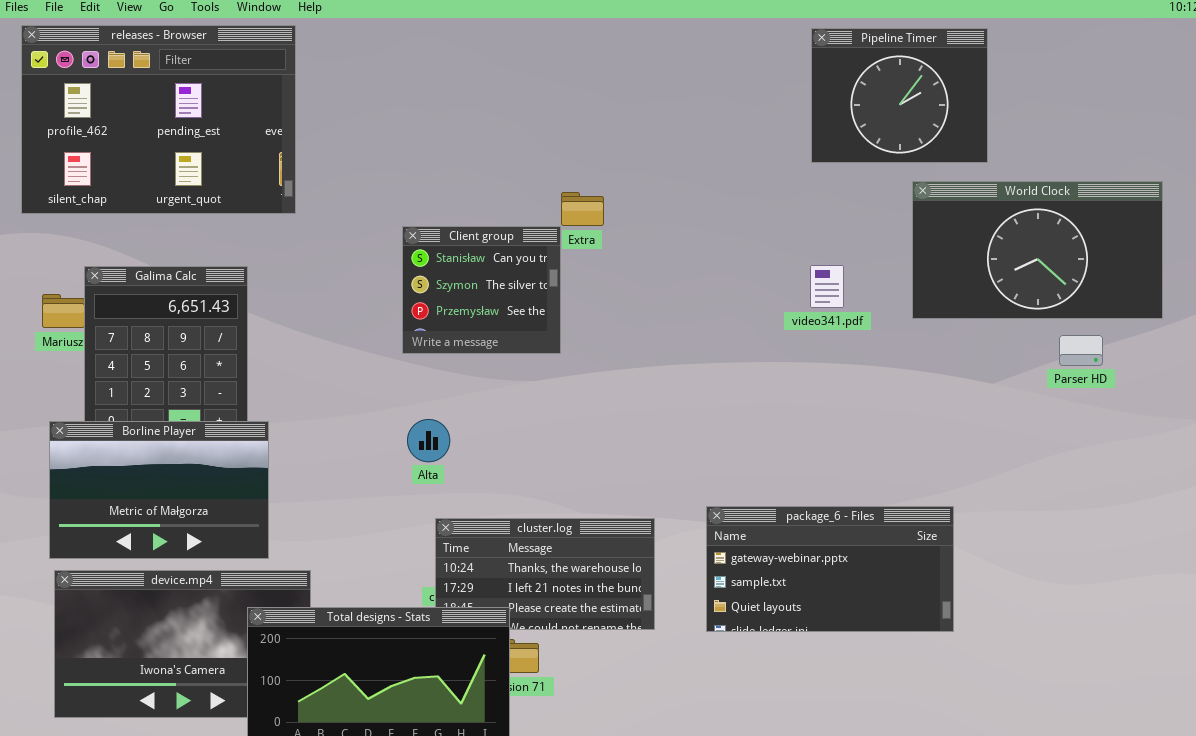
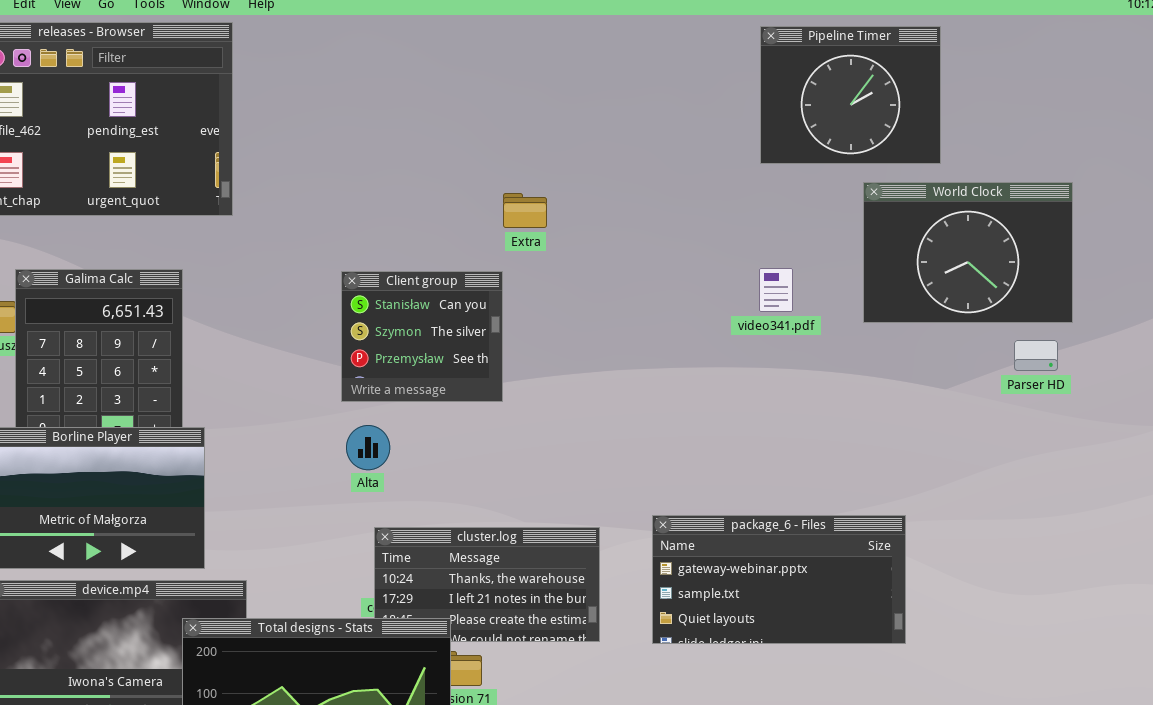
World Clock: [912,181,1163,319] -> [863,182,1073,323], resized
Client group: [402,226,561,354] -> [341,271,503,402], moved

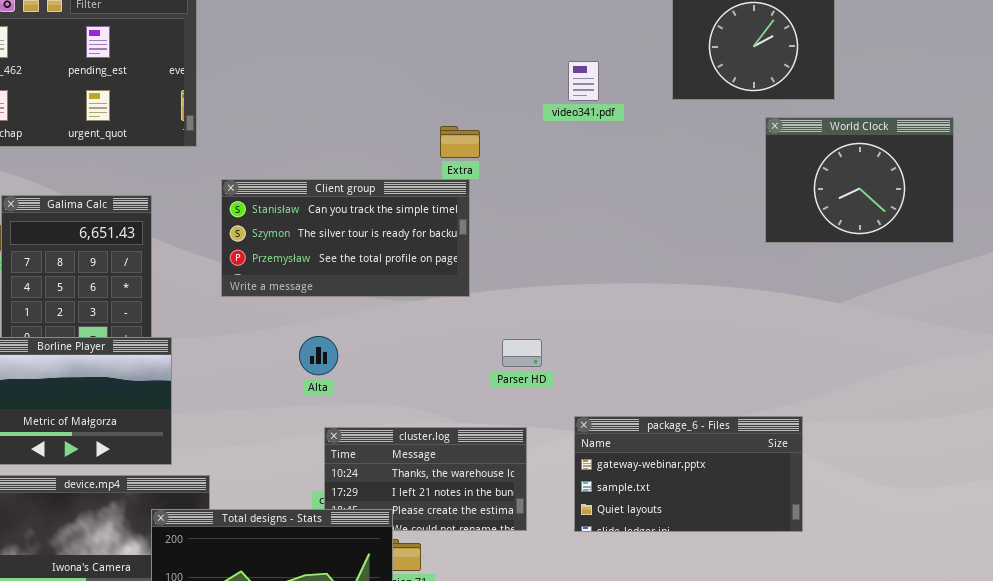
video341.pdf: [759,268,793,312] -> [568,61,599,101], moved
Client group: [341,271,503,402] -> [221,179,470,297], moved, resized
Parser HD: [1014,340,1058,371] -> [502,339,542,367], moved

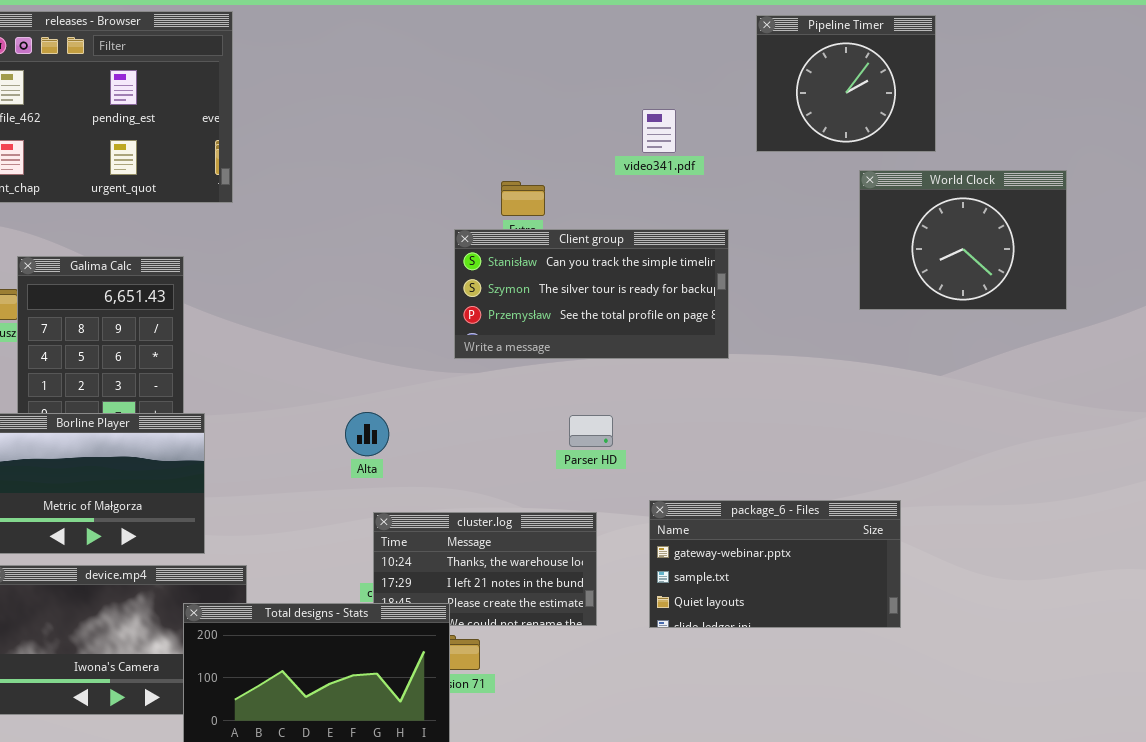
Client group: [221,179,470,297] -> [454,229,729,359], moved

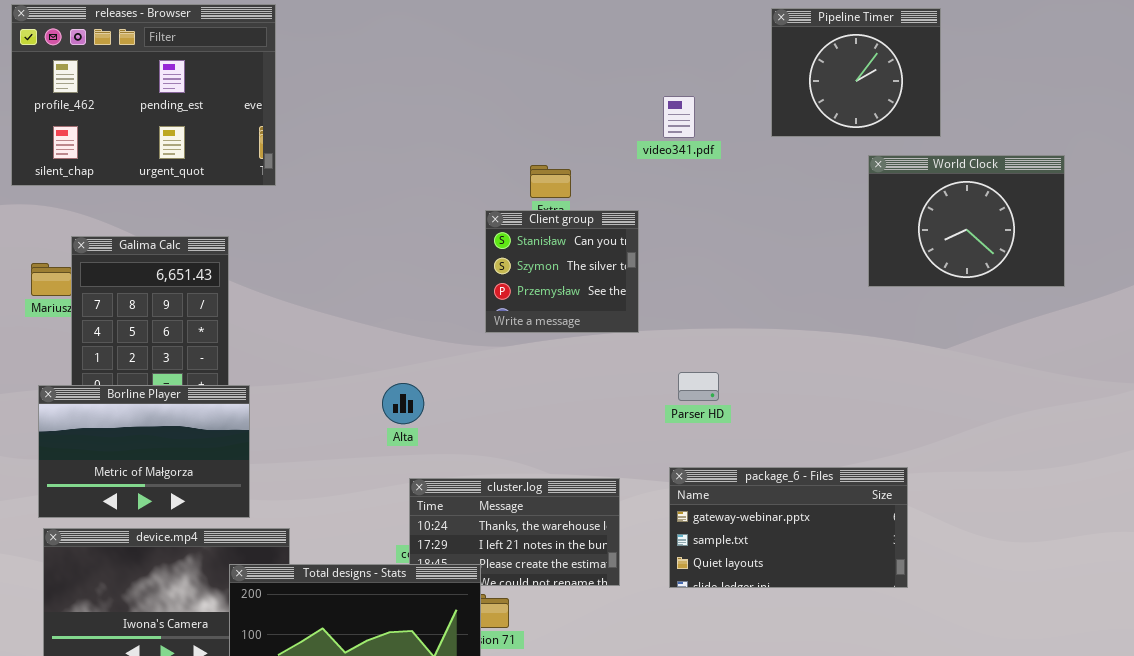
Client group: [454,229,729,359] -> [485,210,639,333], resized
Parser HD: [569,415,613,447] -> [678,372,719,401], moved

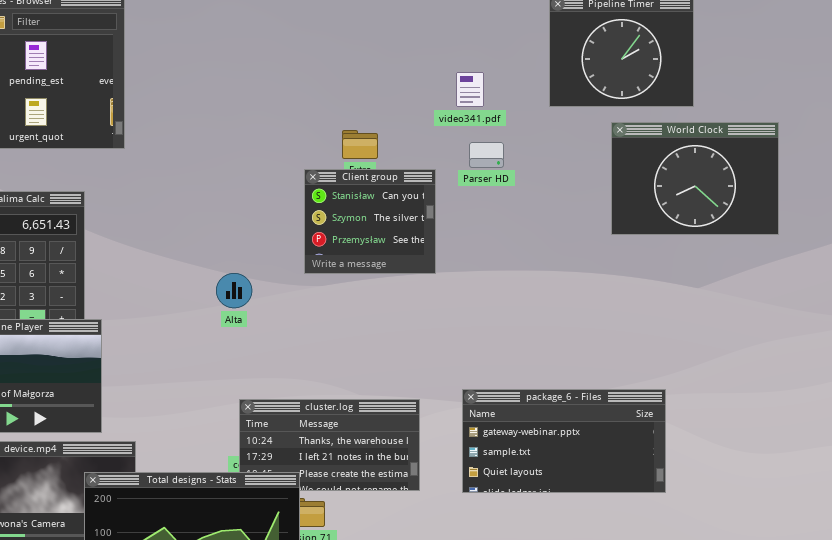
World Clock: [868,155,1065,287] -> [611,122,779,235], moved
Parser HD: [678,372,719,401] -> [469,142,504,168], moved
Alta: [382,383,424,424] -> [216,273,252,308], moved

